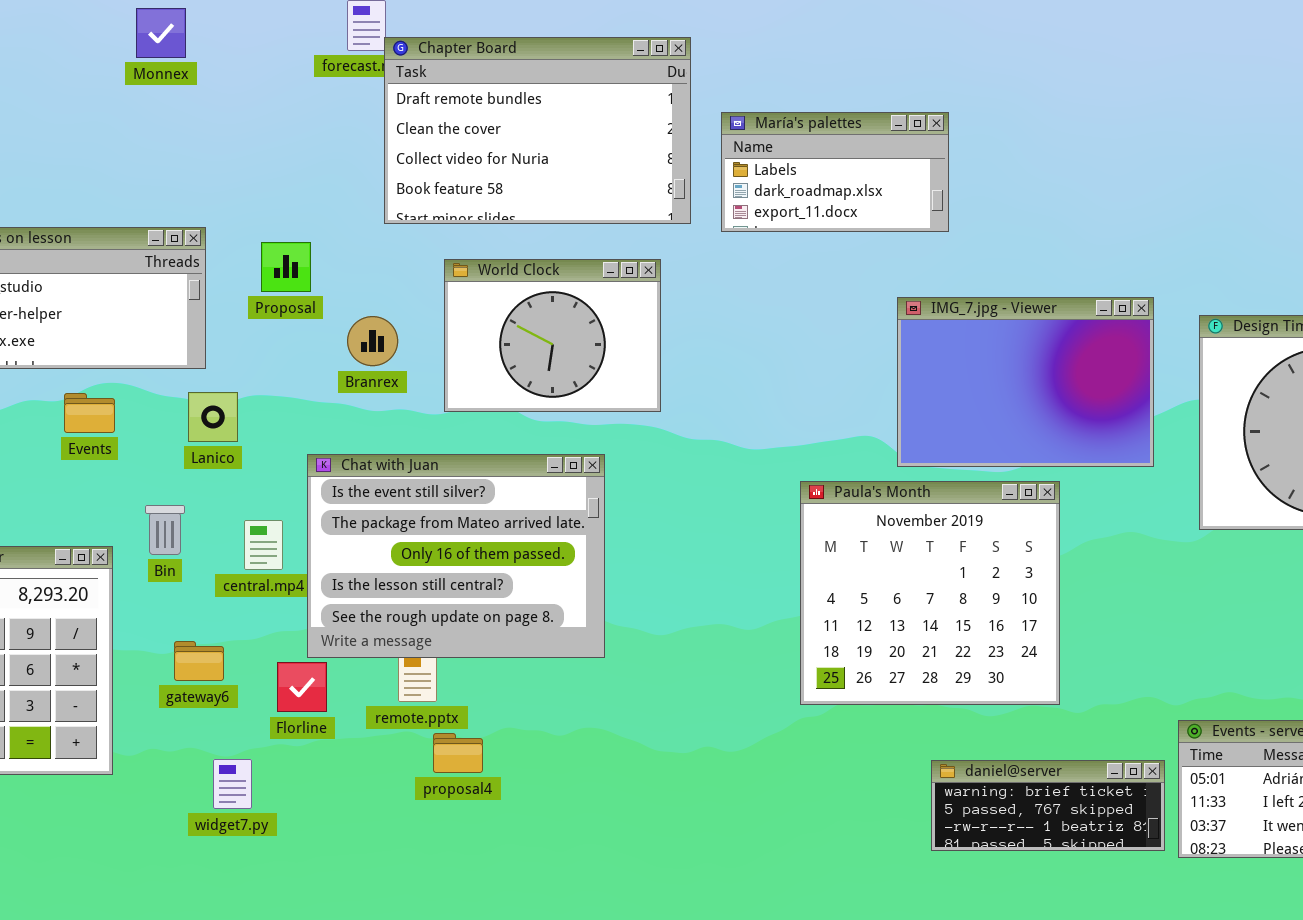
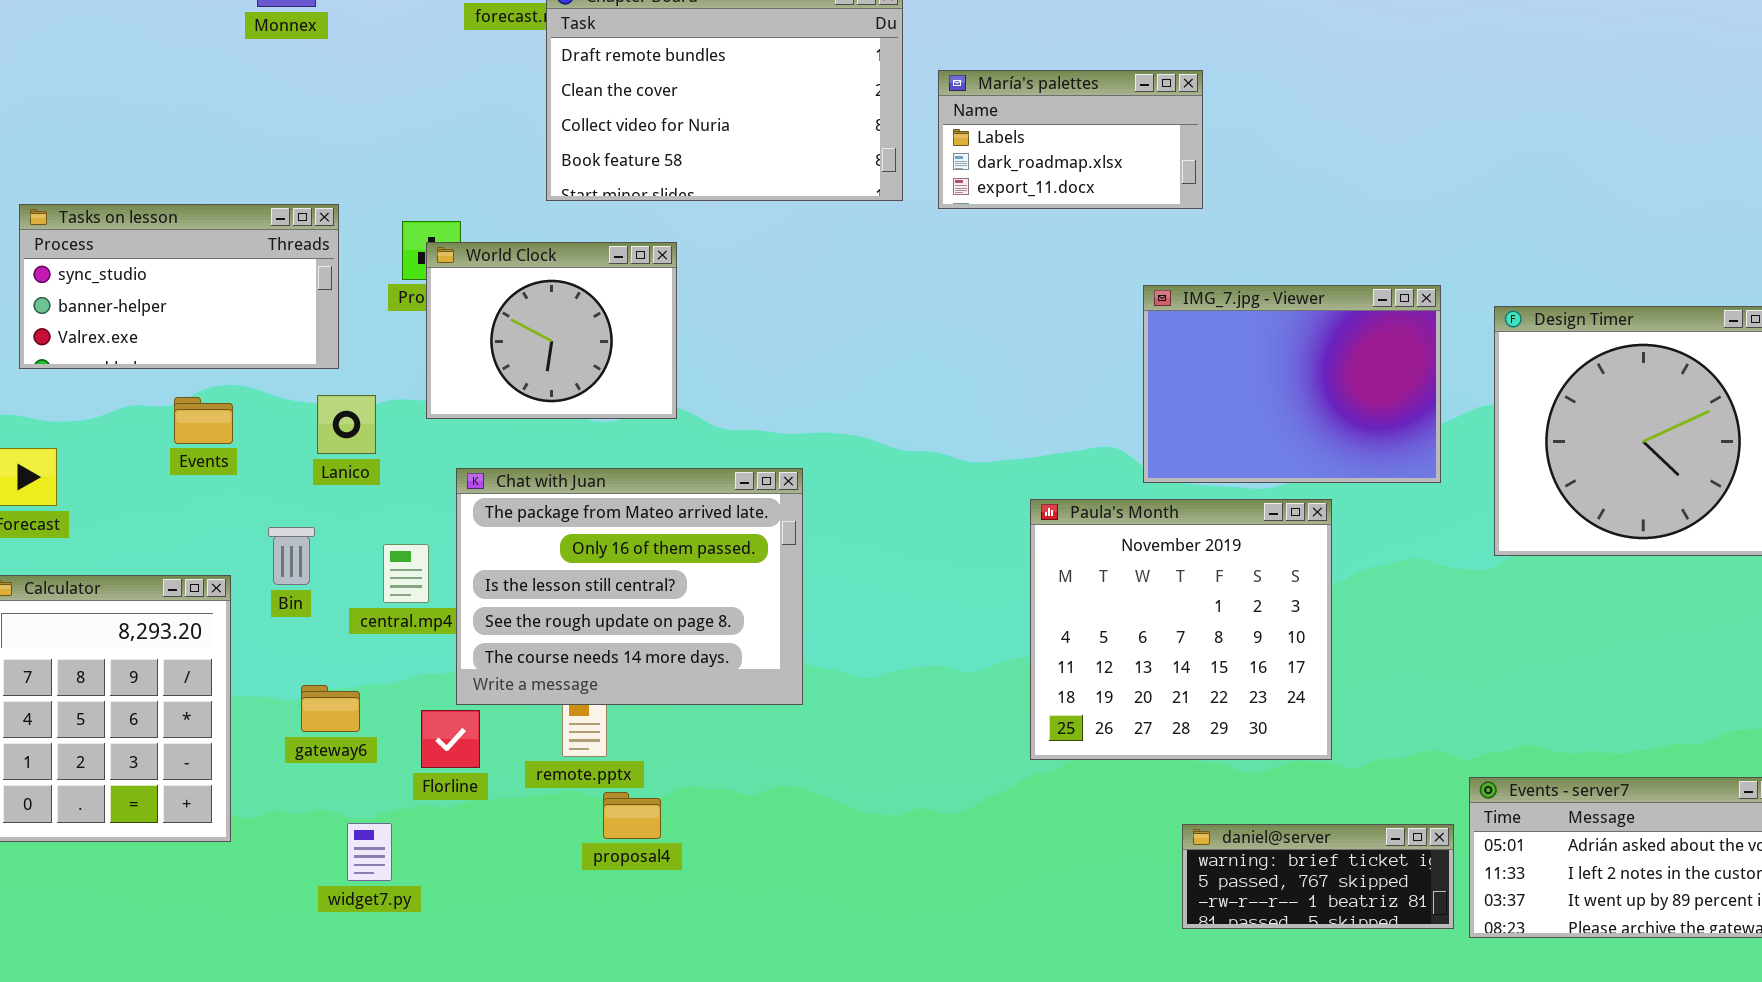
World Clock: [444,259,661,412] -> [426,242,677,419], moved
Chat with Juan: [307,454,605,658] -> [456,468,803,705], scrolled down 1 row

